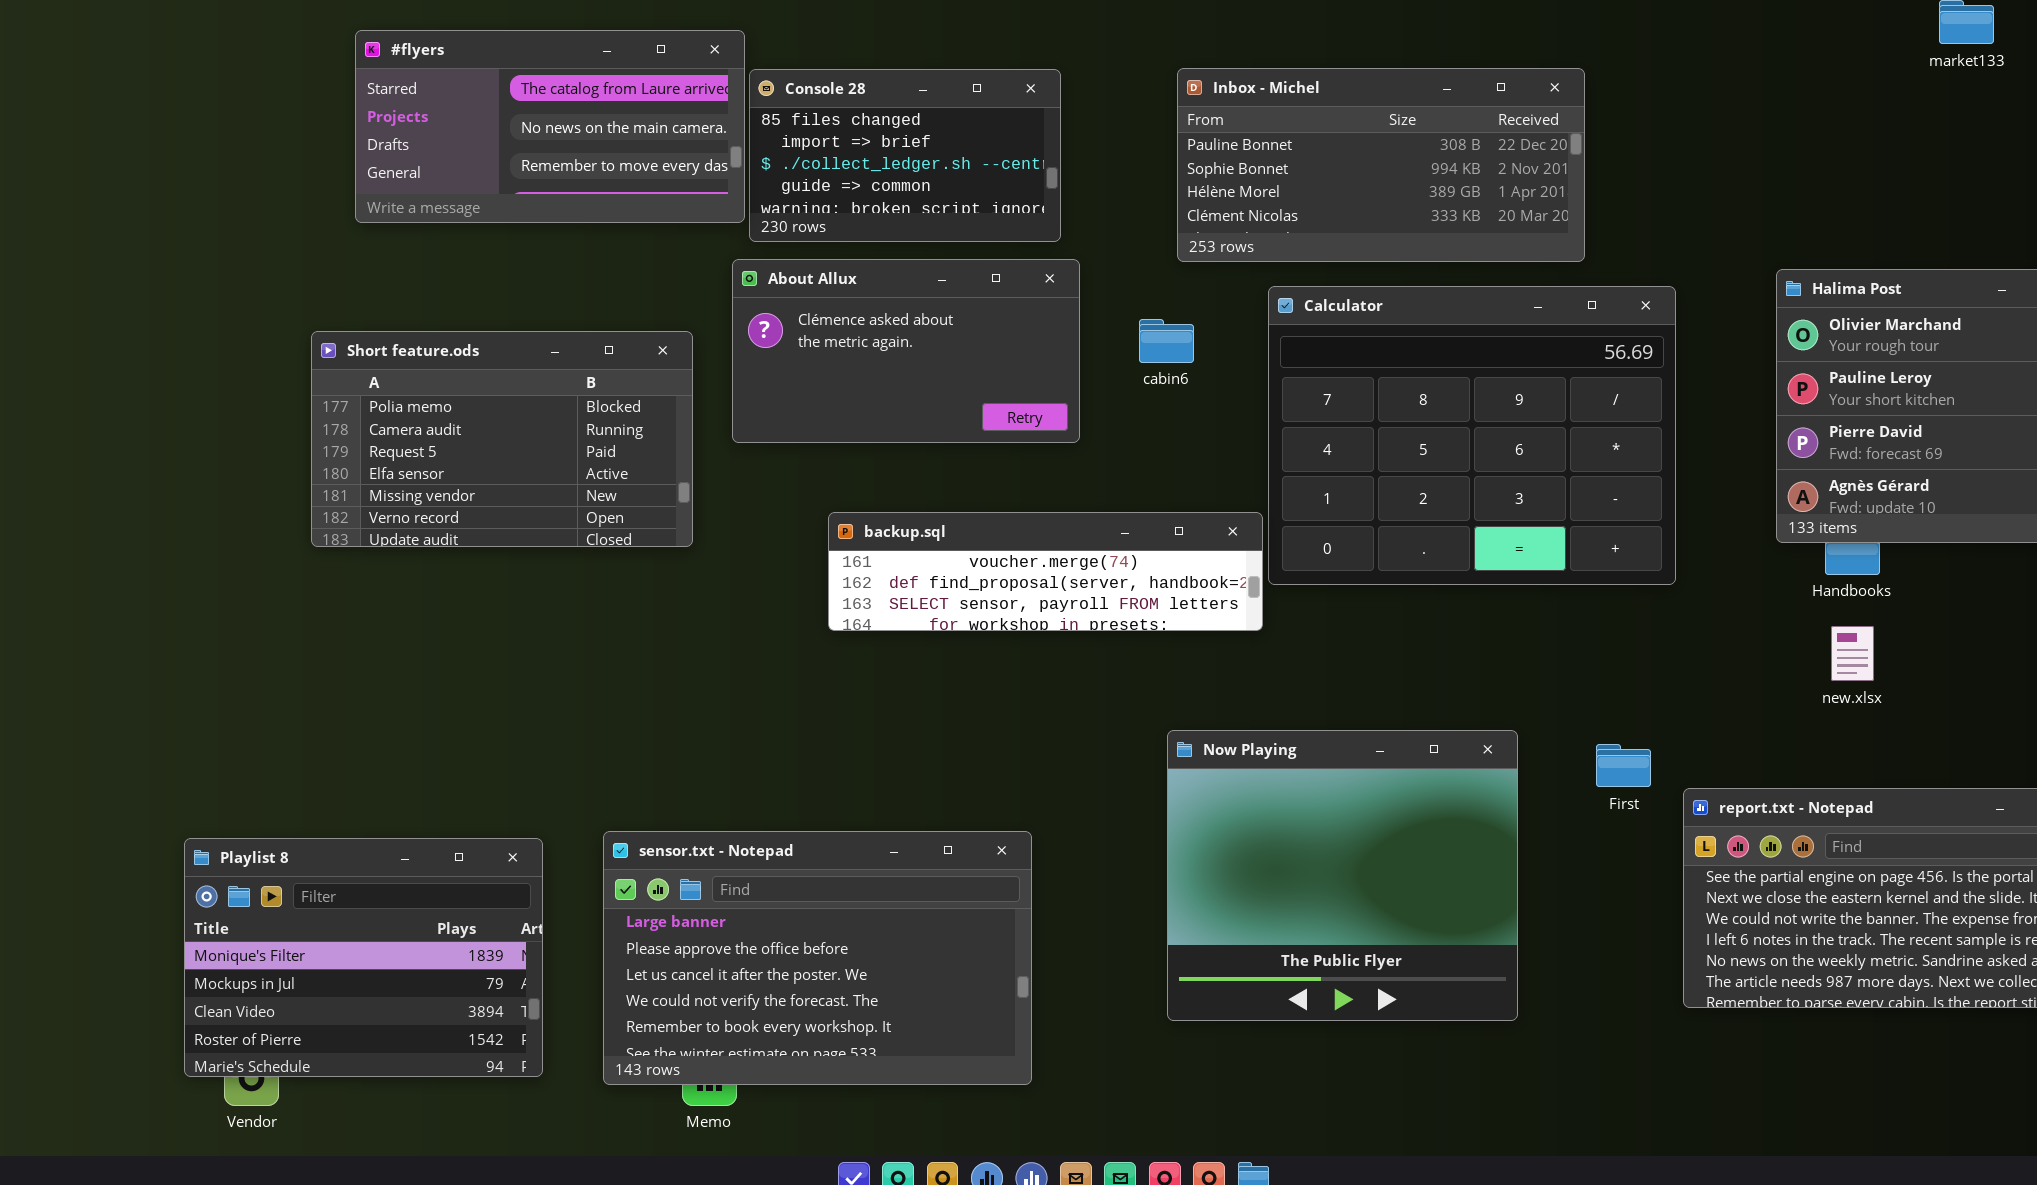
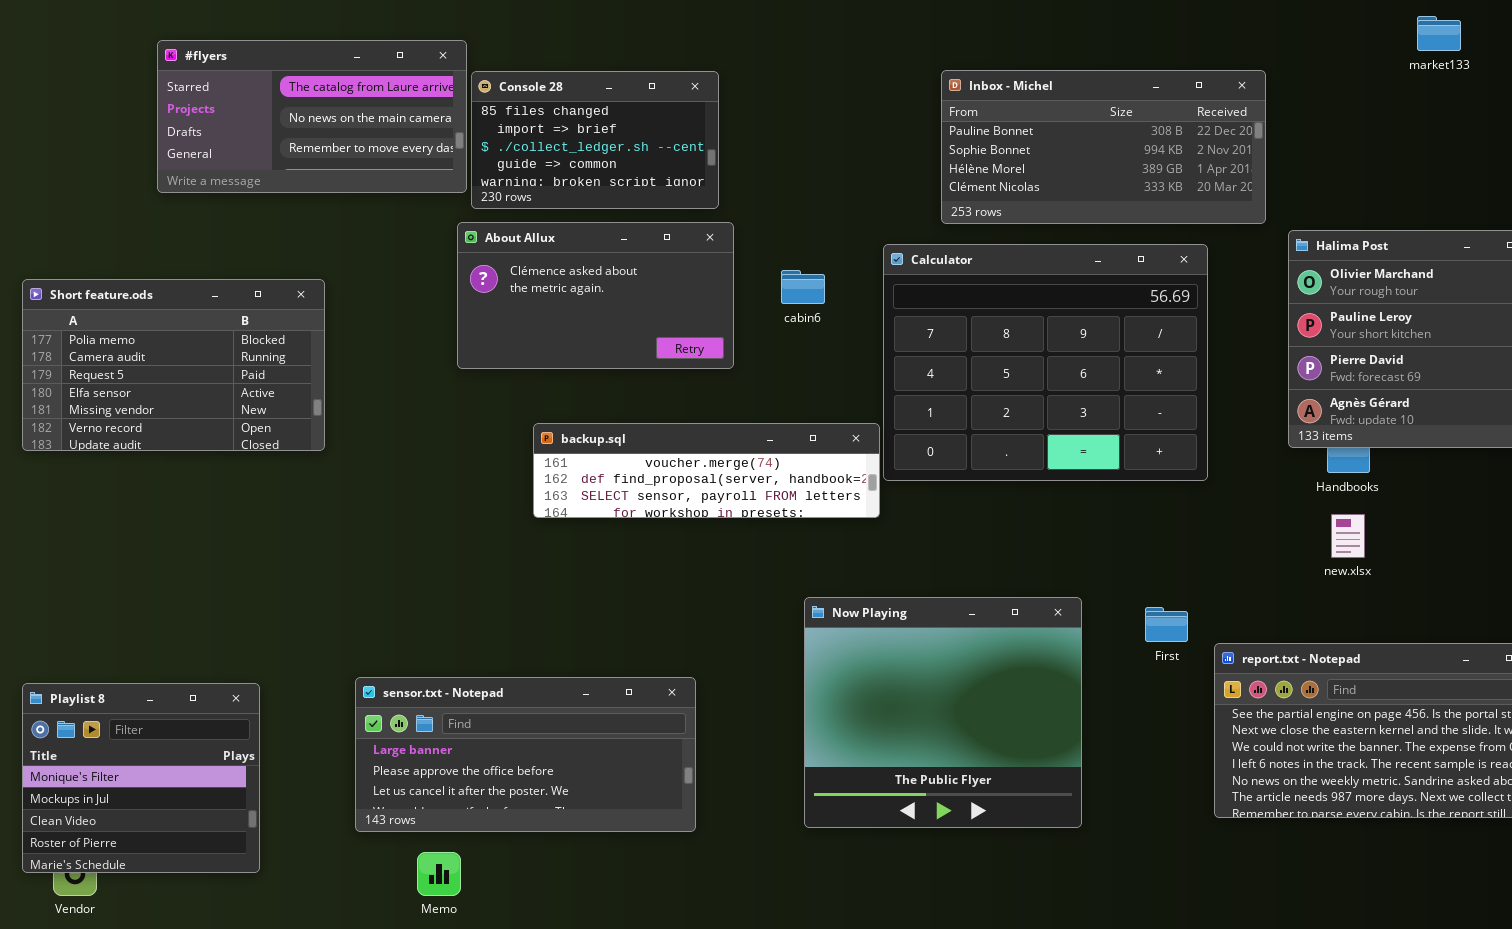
Inbox - Michel: [1177,68,1585,262] -> [941,70,1266,224], moved
Short feature.ods: [311,331,693,547] -> [22,279,325,451], moved
sensor.txt - Notepad: [603,831,1032,1085] -> [355,677,696,832], resized
Playlist 8: [184,838,543,1077] -> [22,683,260,873], resized

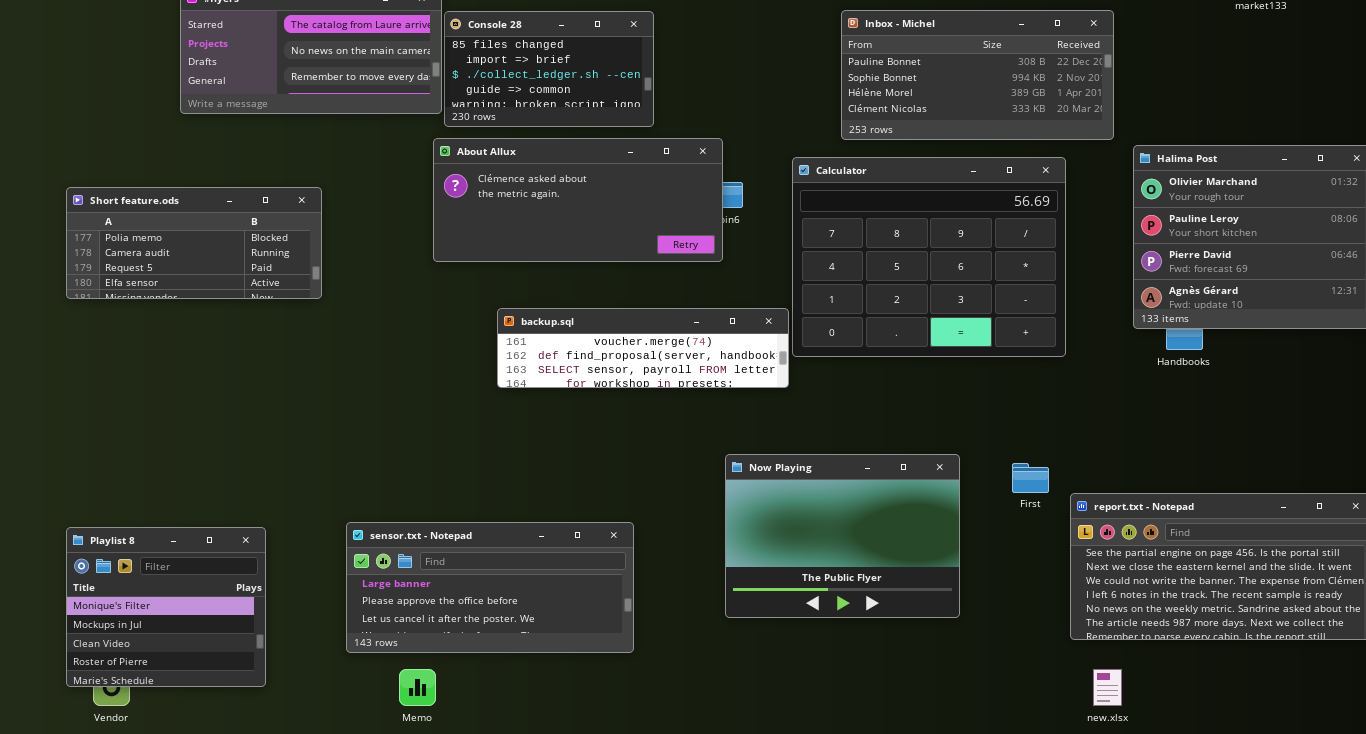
About Allux: [457,222,734,369] -> [433,138,723,262], resized
Short feature.ods: [22,279,325,451] -> [66,187,322,299], resized
new.xlsx: [1331,514,1365,558] -> [1093,669,1122,706], moved
Now Playing: [804,597,1082,828] -> [725,454,960,618], resized

